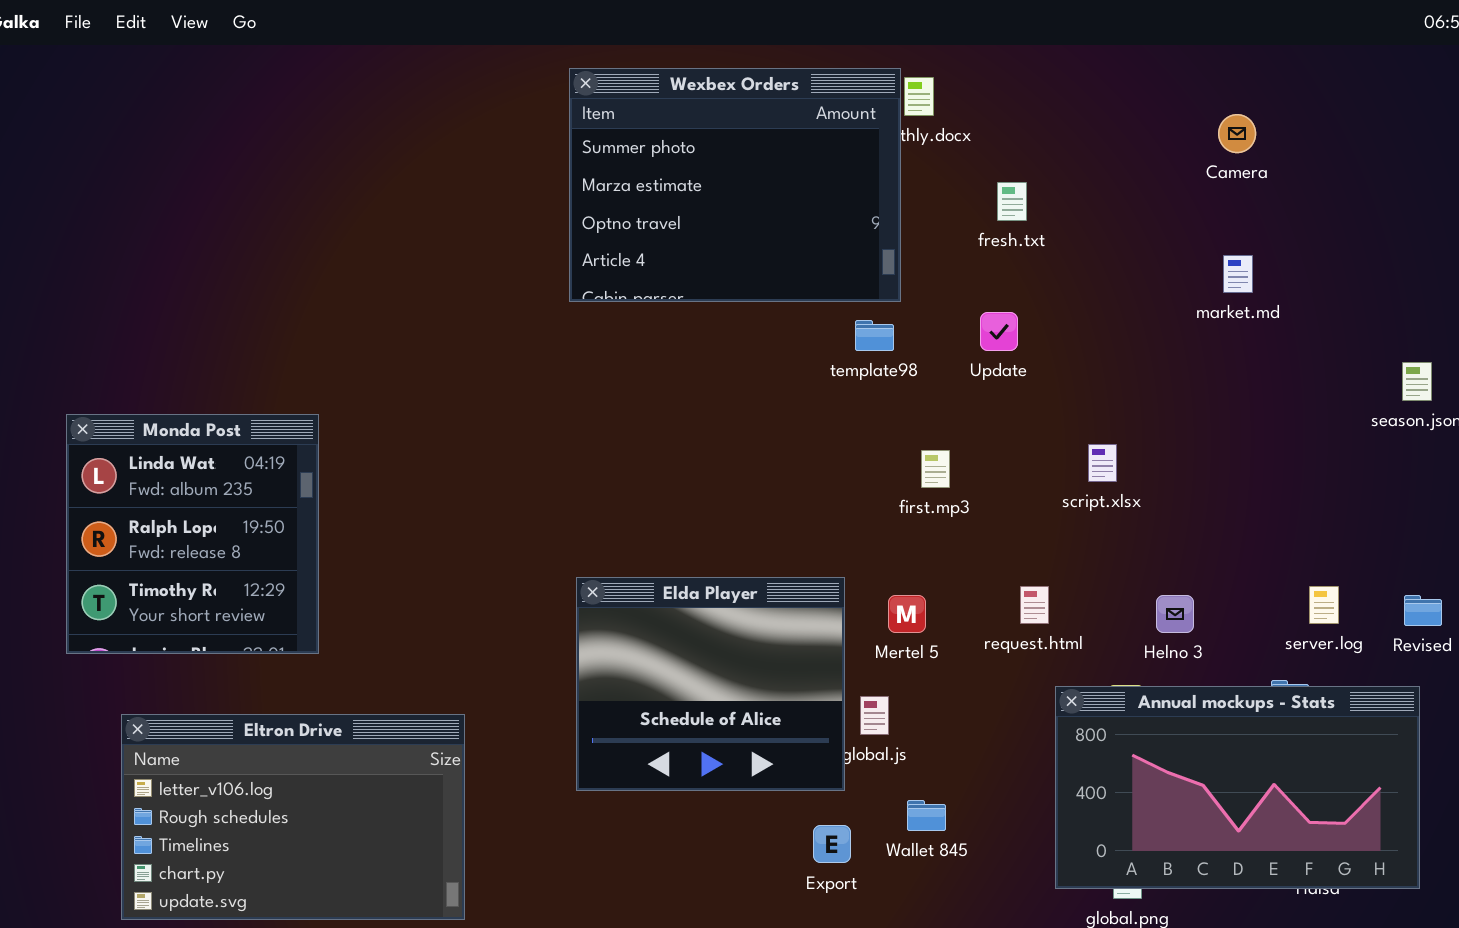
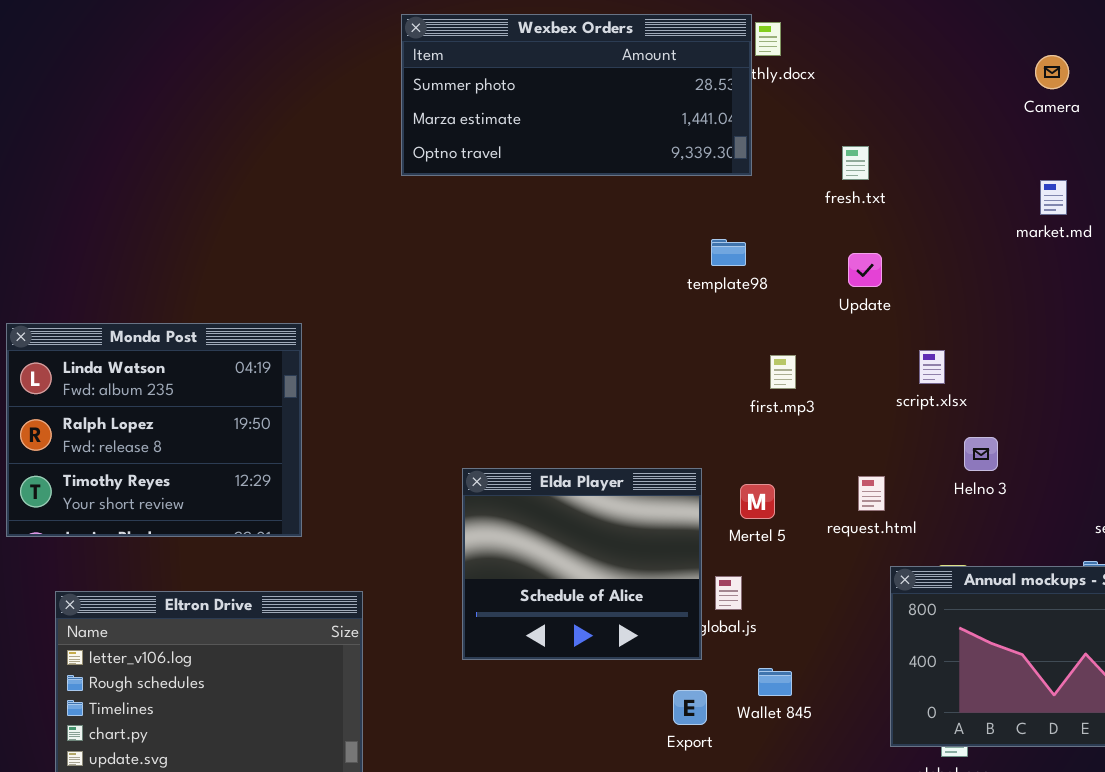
Wexbex Orders: [569,68,901,302] -> [401,14,752,176], resized
fresh.txt: [997,182,1027,221] -> [842,146,869,180], moved
Update: [980,312,1018,351] -> [848,253,882,287], moved
Monda Post: [66,414,319,654] -> [6,323,302,537], resized
Helno 3: [1156,595,1194,633] -> [964,437,998,471], moved

